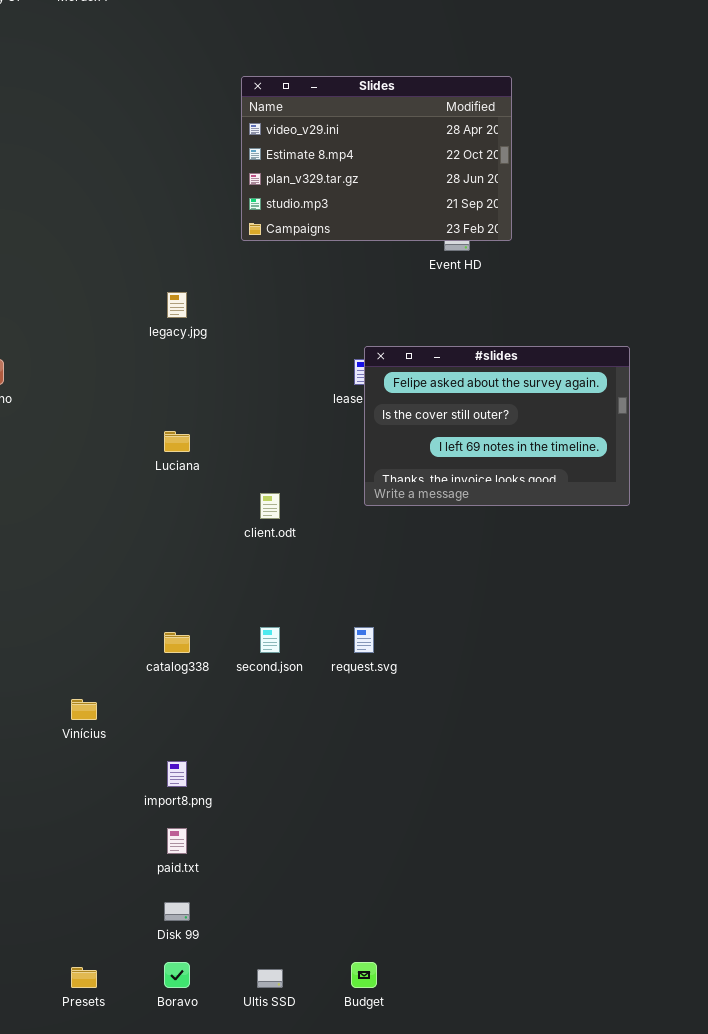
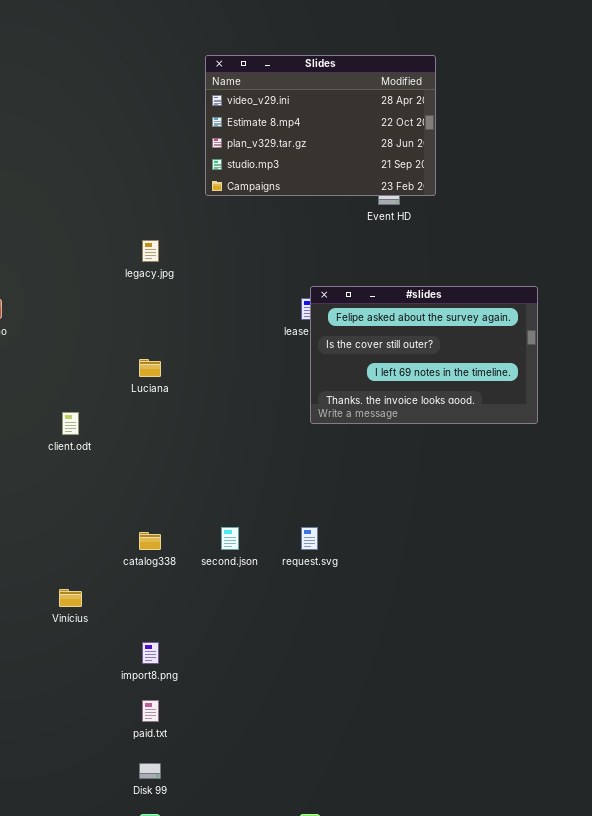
client.odt: [260,493,280,519] -> [62,412,79,435], moved

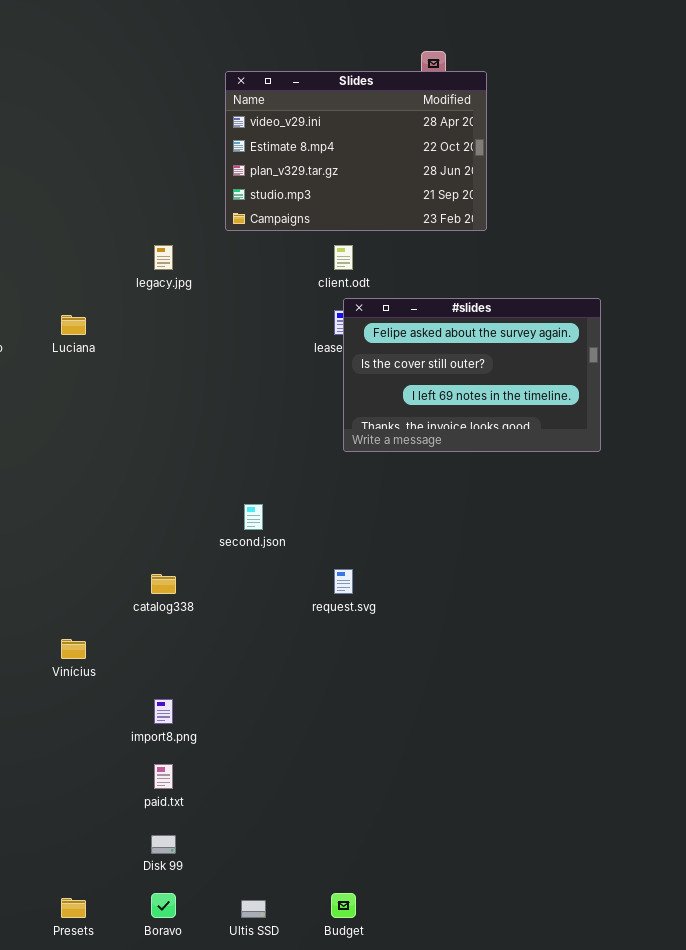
Slides: [205,55,436,196] -> [225,71,487,231], moved
Luciana: [139,359,161,377] -> [61,315,86,335], moved
client.odt: [62,412,79,435] -> [334,245,353,270], moved
second.json: [221,527,239,550] -> [244,504,263,530], moved

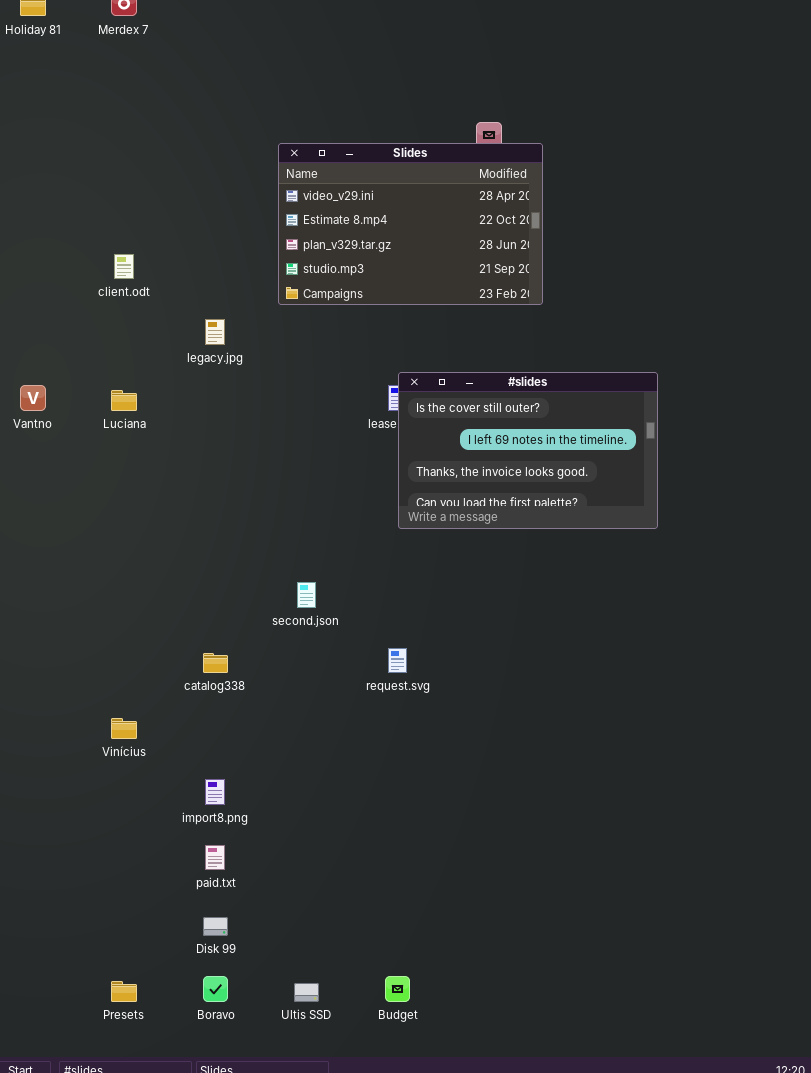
client.odt: [334,245,353,270] -> [114,254,134,279], moved
#slides: [343,298,601,452] -> [398,372,658,529], scrolled down 1 row

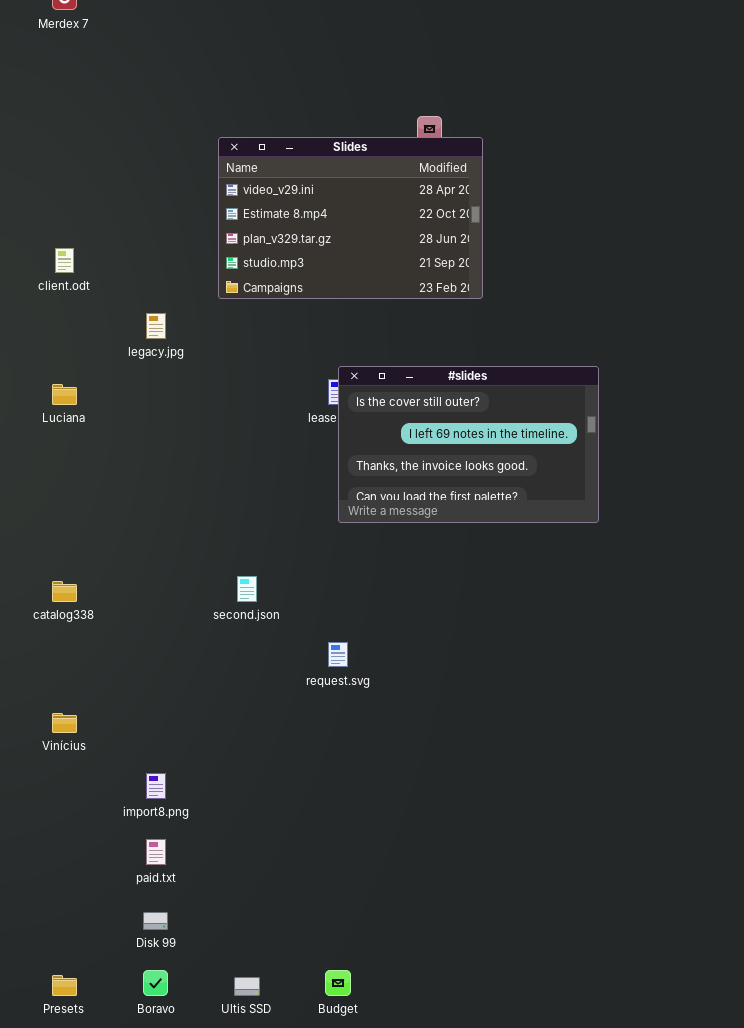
catalog338: [203,653,228,673] -> [52,581,77,602], moved

